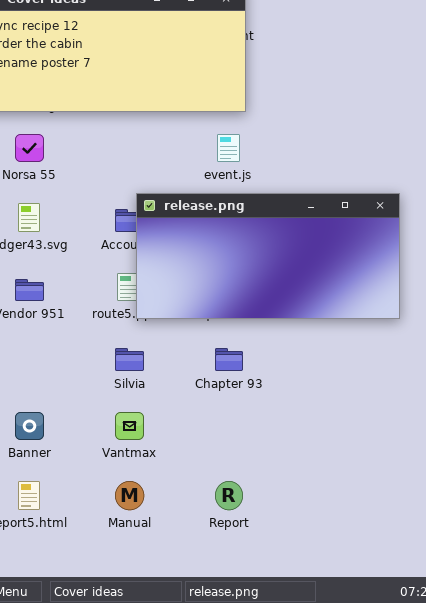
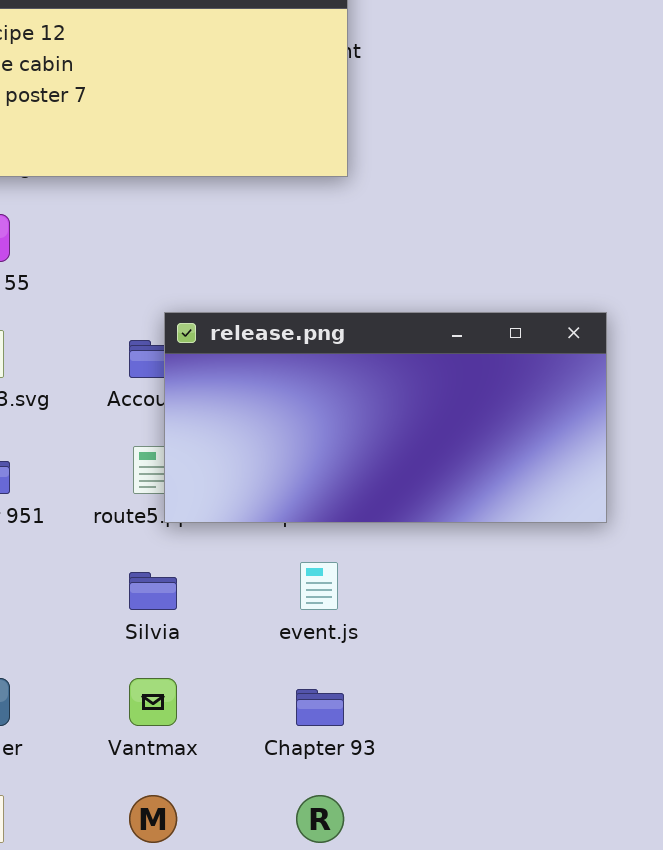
event.js: [217,134,240,162] -> [300,562,338,610], moved
Chapter 93: [215,348,243,371] -> [296,689,344,726], moved

